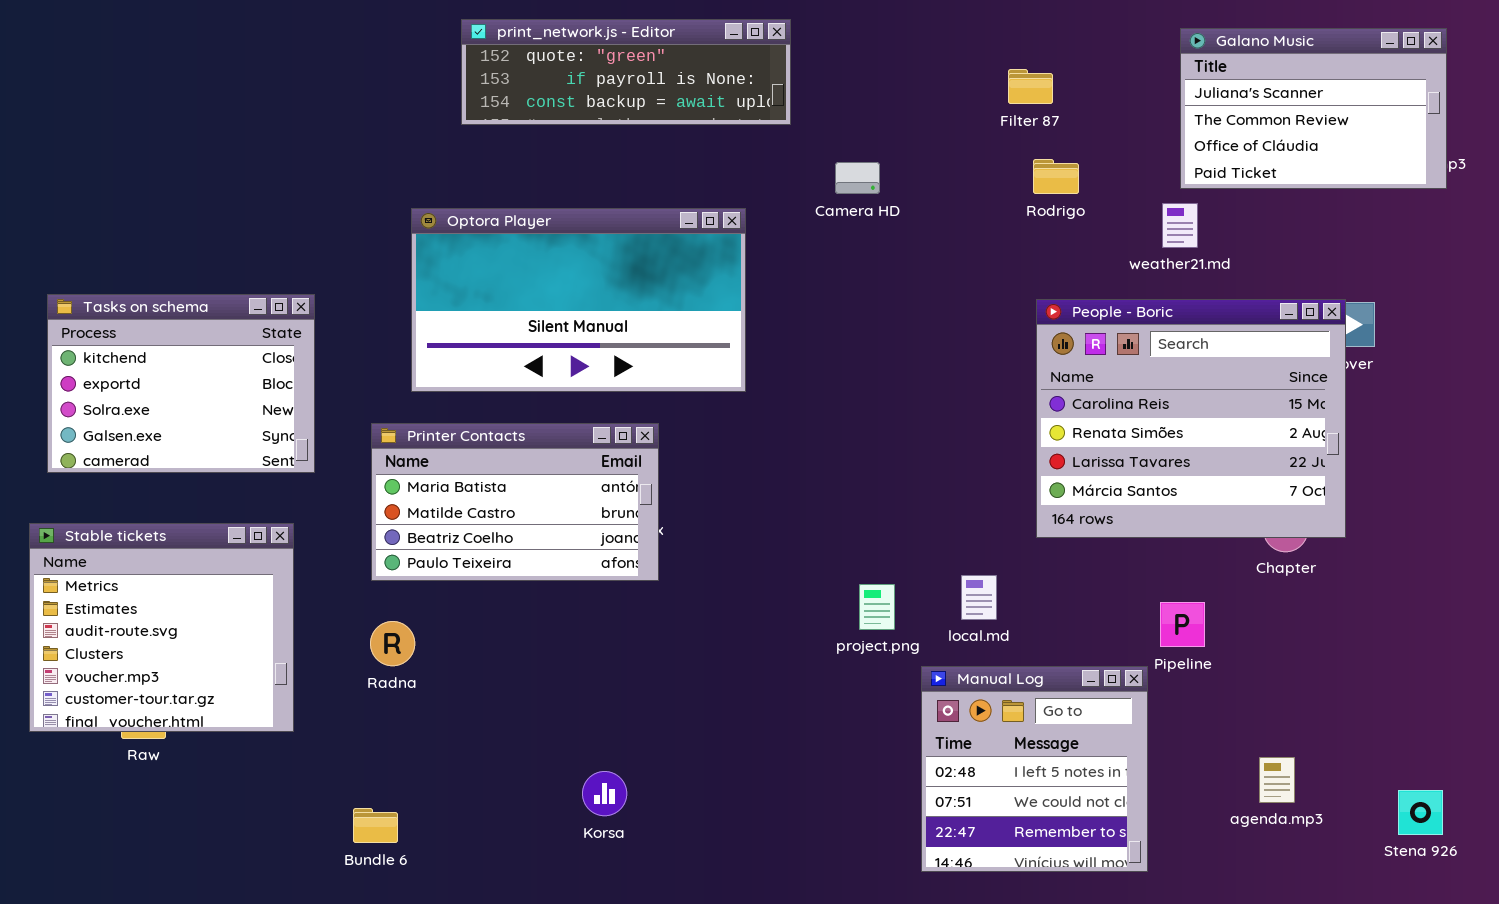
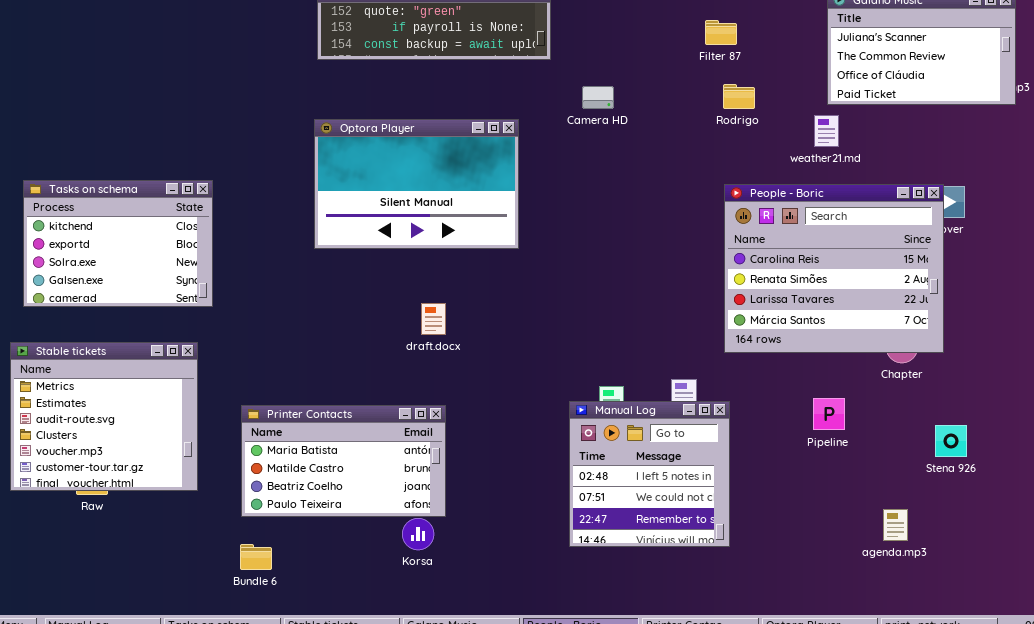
Optora Player: [411,208,746,392] -> [314,119,519,249], resized
Printer Contacts: [371,423,659,581] -> [241,405,446,517], moved
Manual Log: [921,666,1148,872] -> [569,401,730,547], moved
Stena 926: [1398,790,1443,835] -> [935,425,967,457], moved

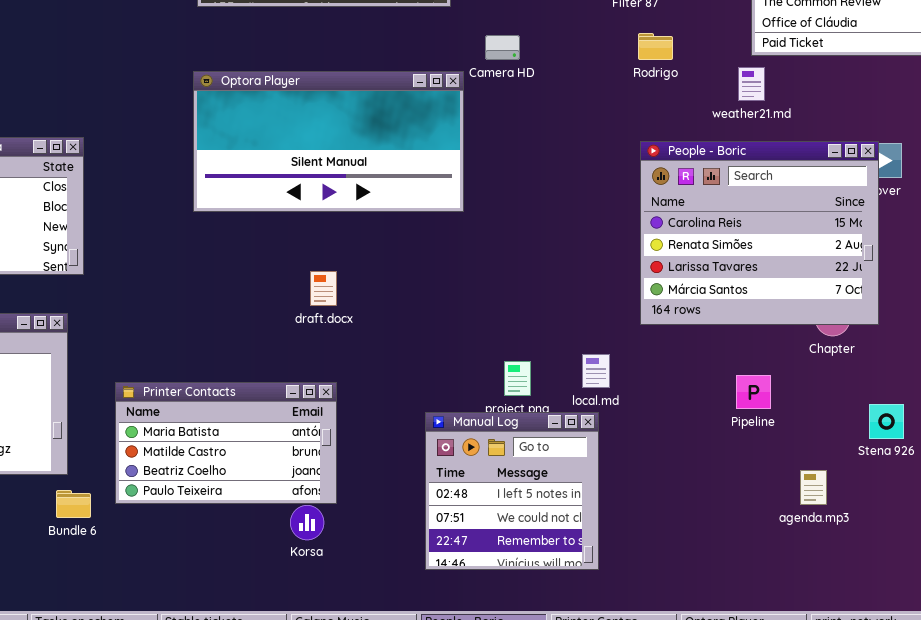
Optora Player: [314,119,519,249] -> [193,71,464,212], resized
Manual Log: [569,401,730,547] -> [425,412,599,570], moved
agenda.mp3: [883,509,908,541] -> [800,470,827,505], moved
Bundle 6: [240,544,272,570] -> [56,490,91,518], moved

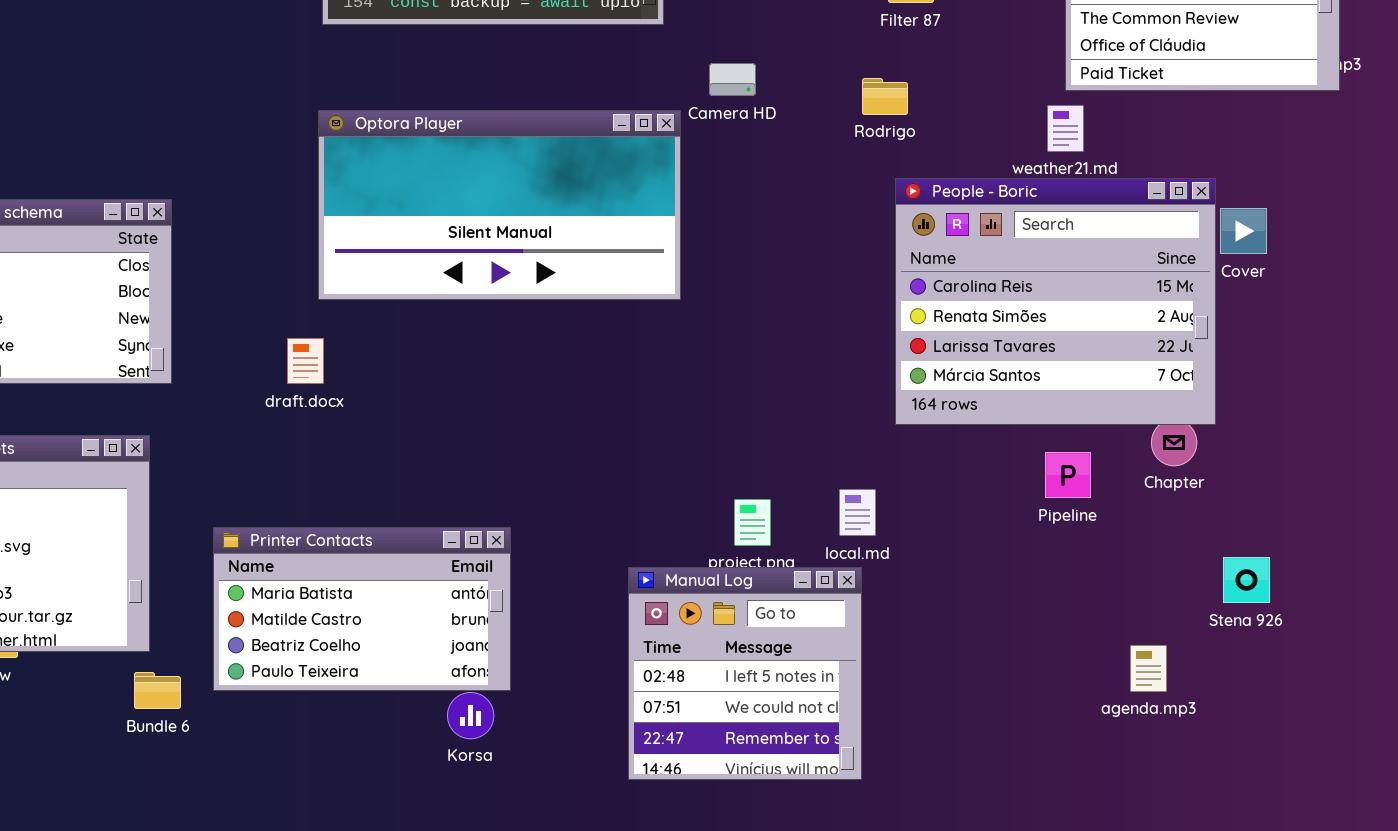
Rodrigo: [638,33,673,60] -> [862,78,908,115], moved
People - Boric: [640,141,879,325] -> [895,178,1216,425], moved
draft.docx: [310,271,337,306] -> [287,338,324,384], moved
Pipeline: [736,375,771,409] -> [1045,452,1091,498], moved

